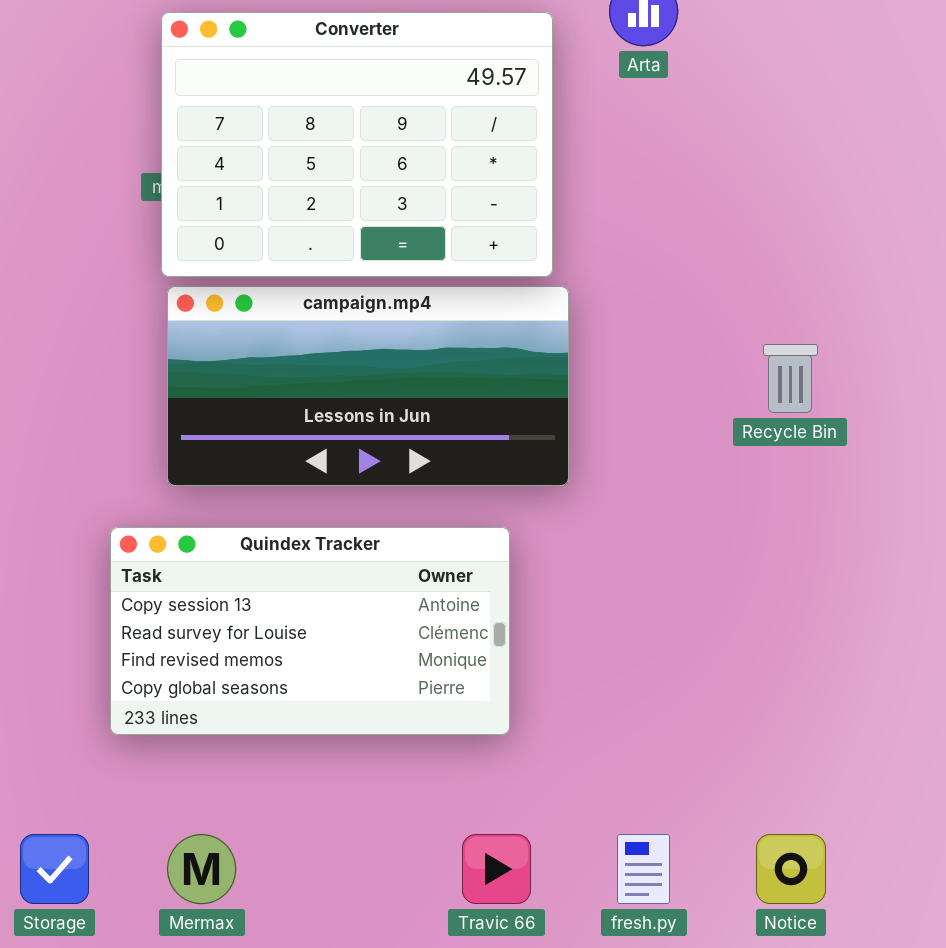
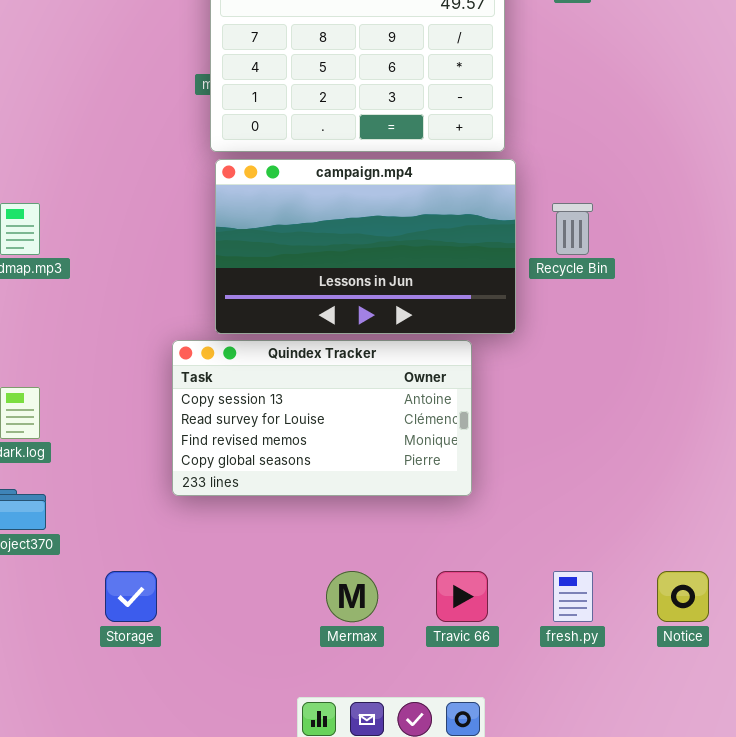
campaign.mp4: [167,286,569,486] -> [215,159,516,334], resized
Recycle Bin: [763,344,818,413] -> [552,203,593,255], moved
Mermax: [167,834,236,904] -> [326,571,378,622], moved

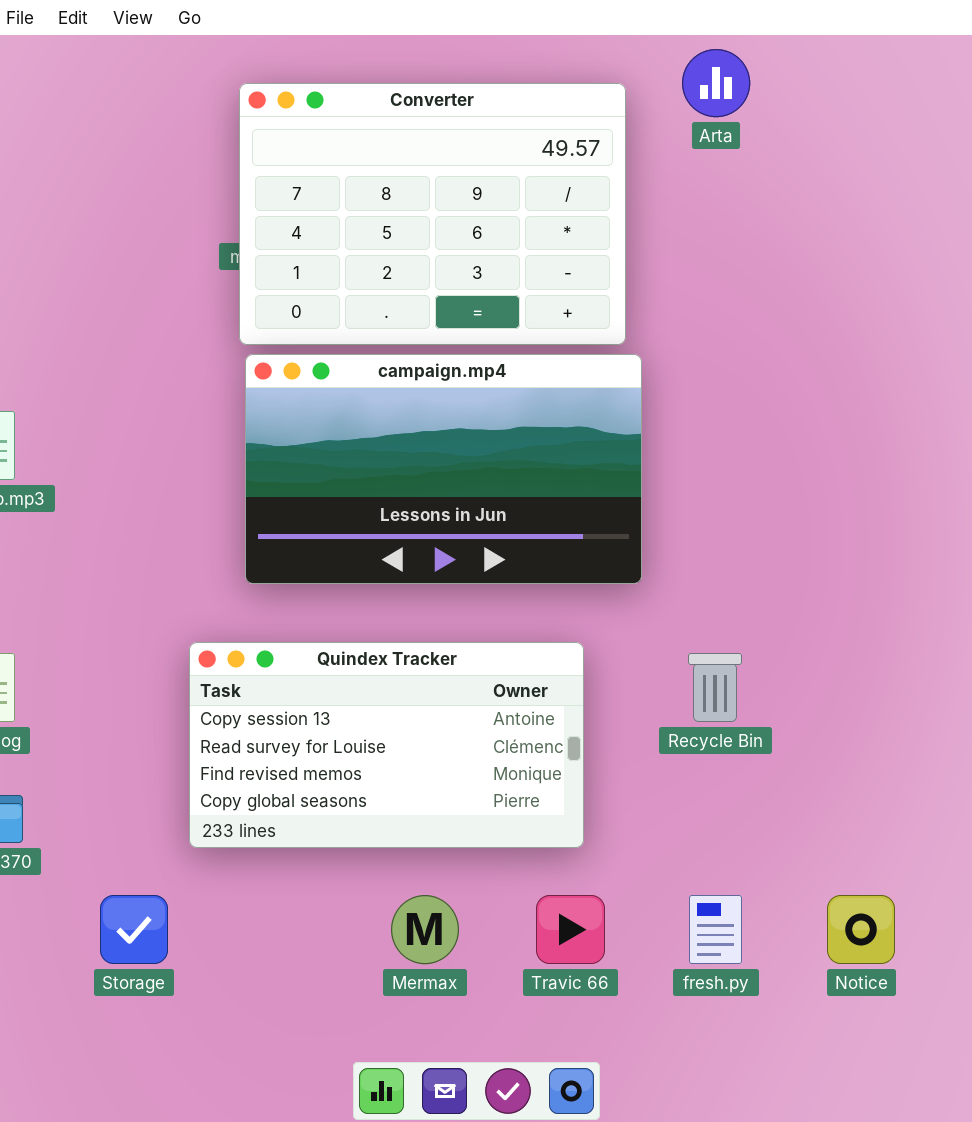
Recycle Bin: [552,203,593,255] -> [688,653,742,722], moved
Quindex Tracker: [172,340,472,496] -> [189,642,584,848], moved

